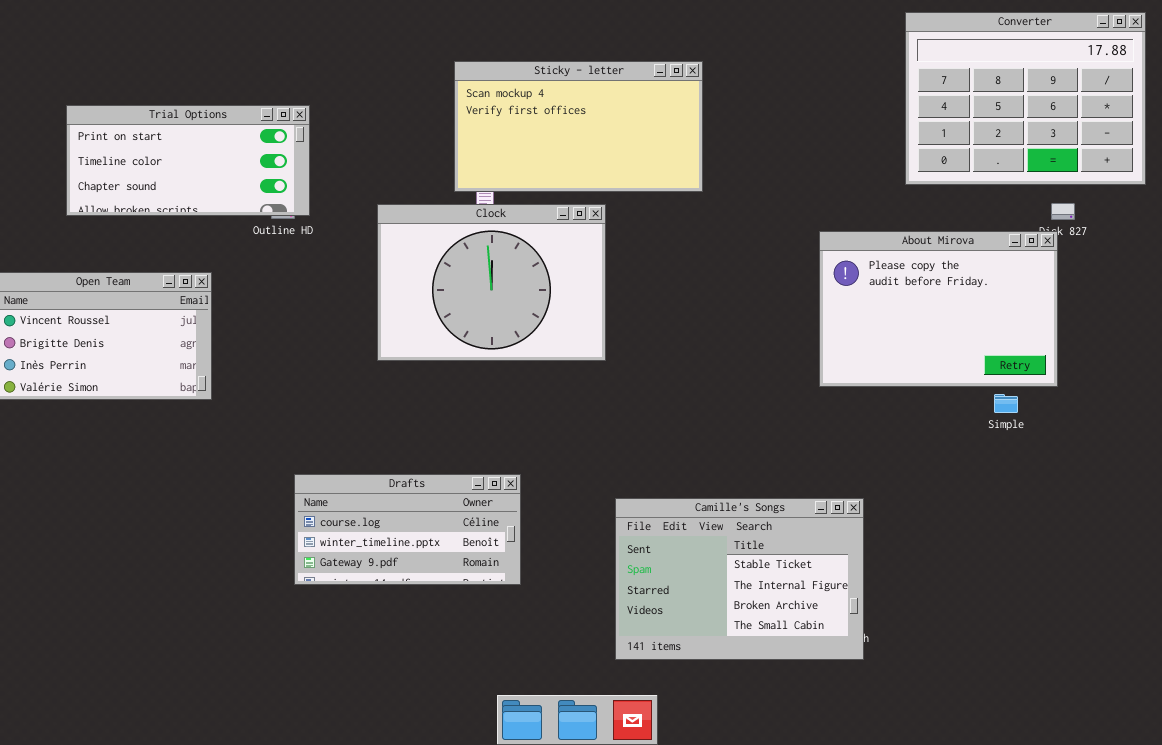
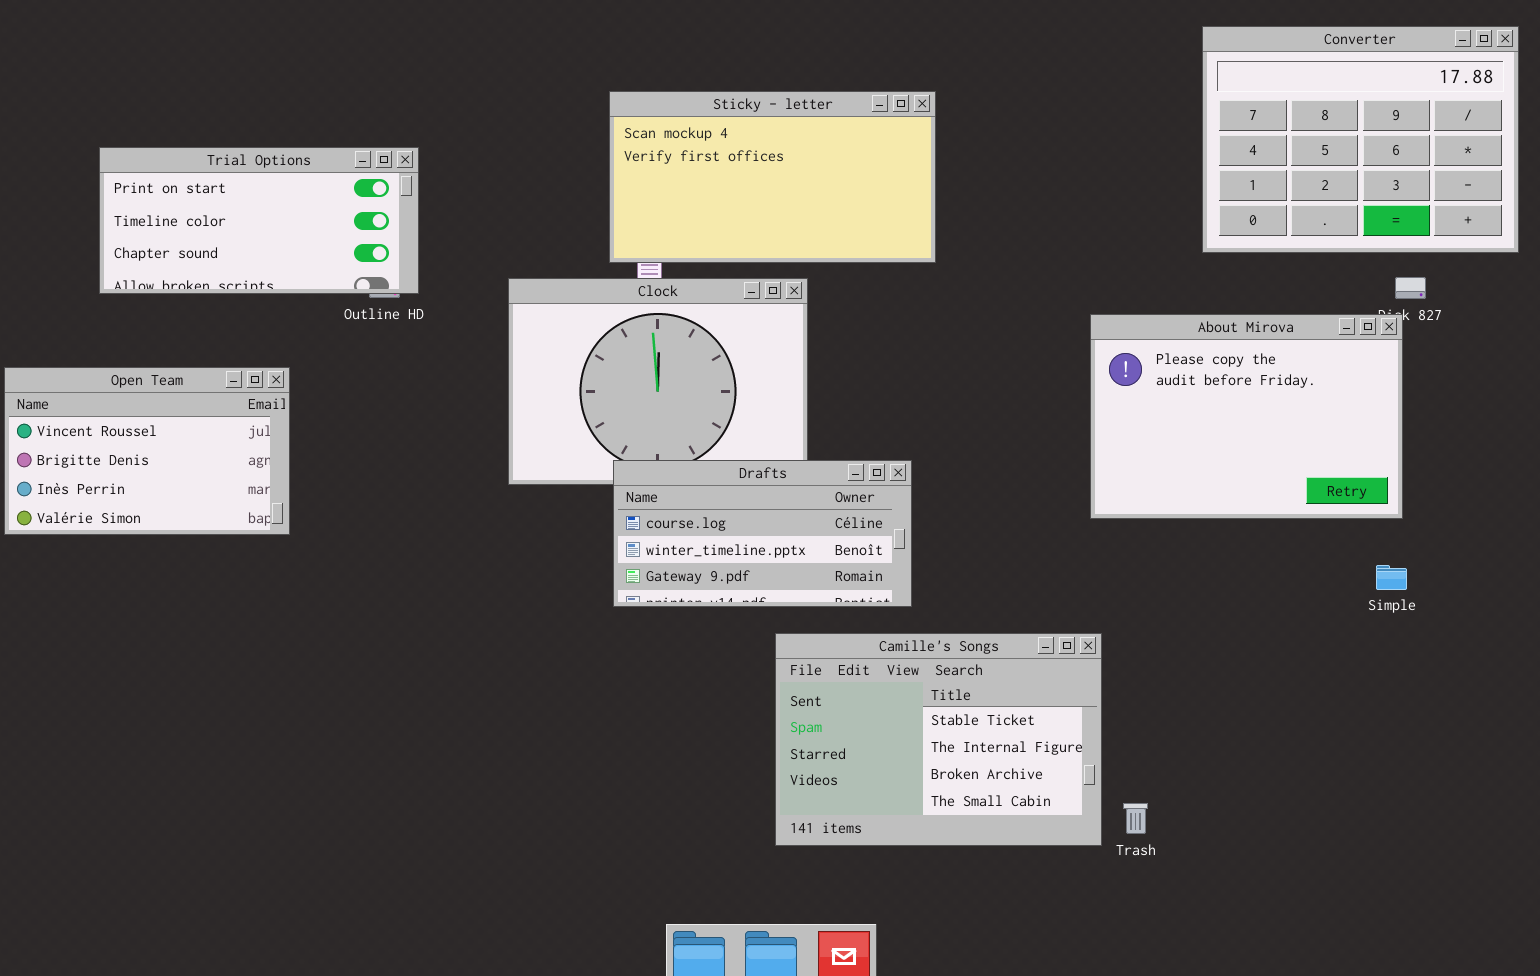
Simple: [994,394,1018,413] -> [1376,565,1407,590], moved
Drafts: [294,474,521,585] -> [613,460,912,607], moved
Camille's Songs: [615,498,864,660] -> [775,633,1102,846], moved

